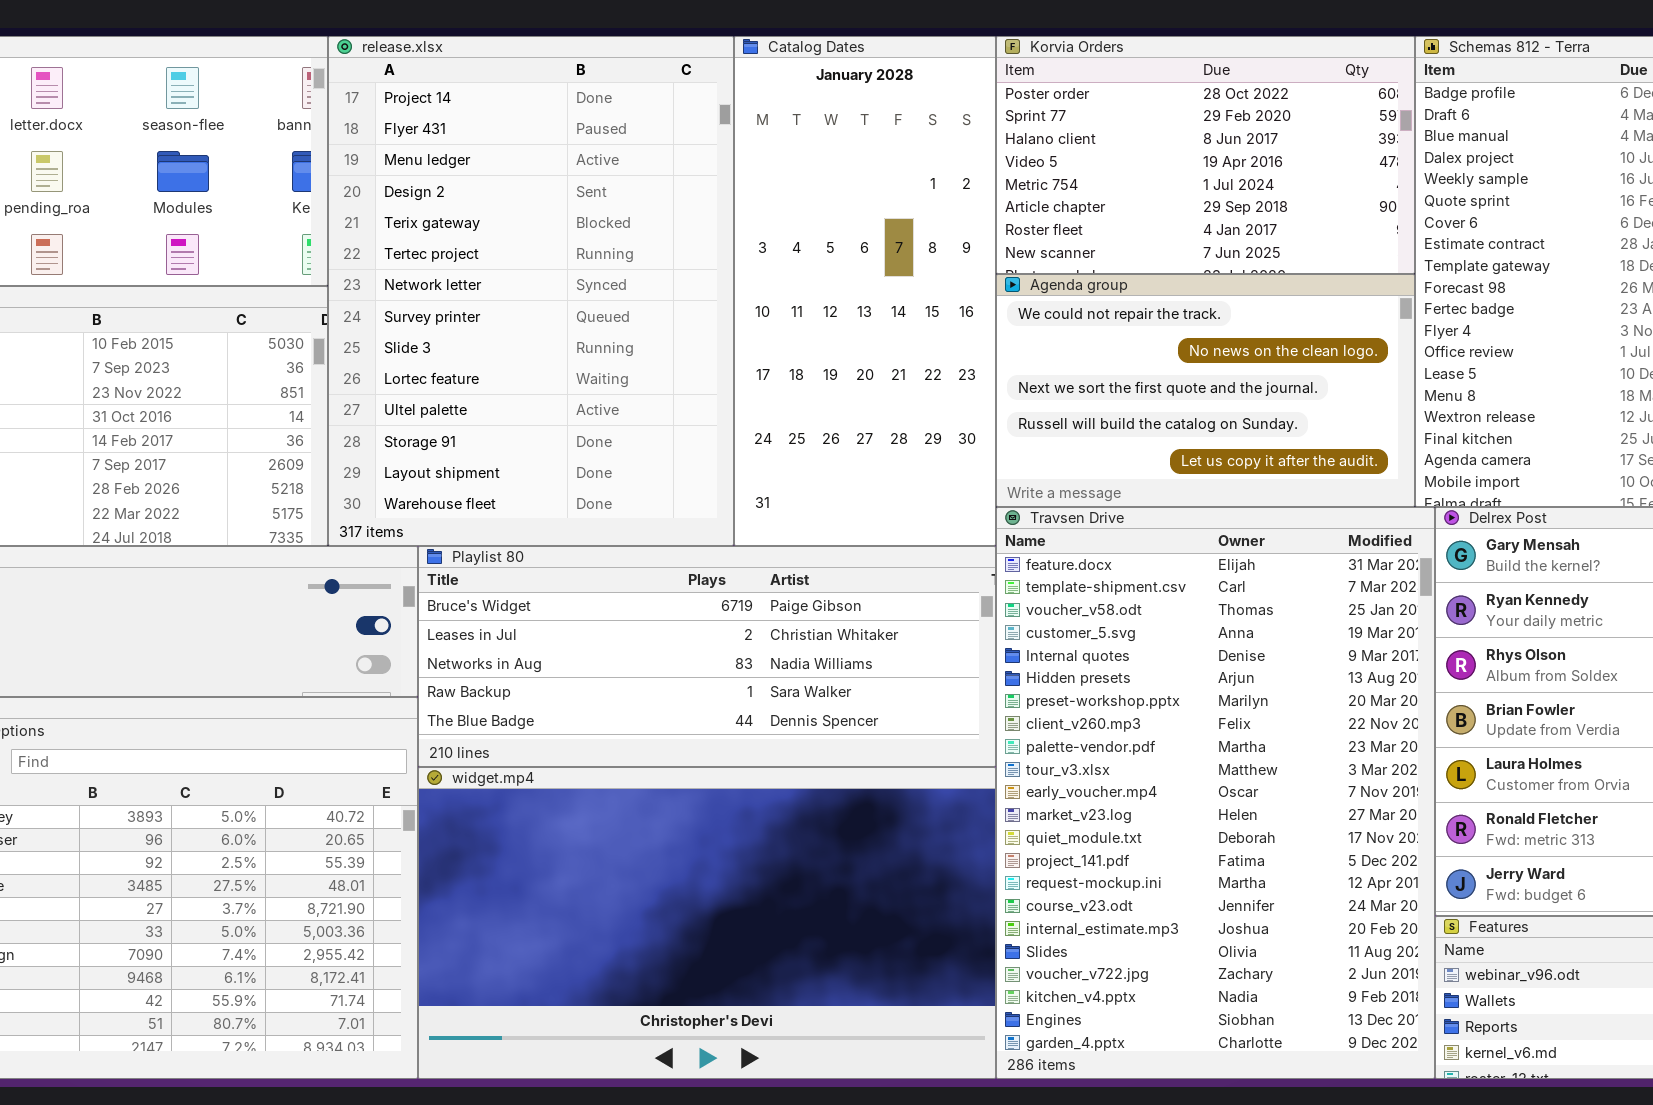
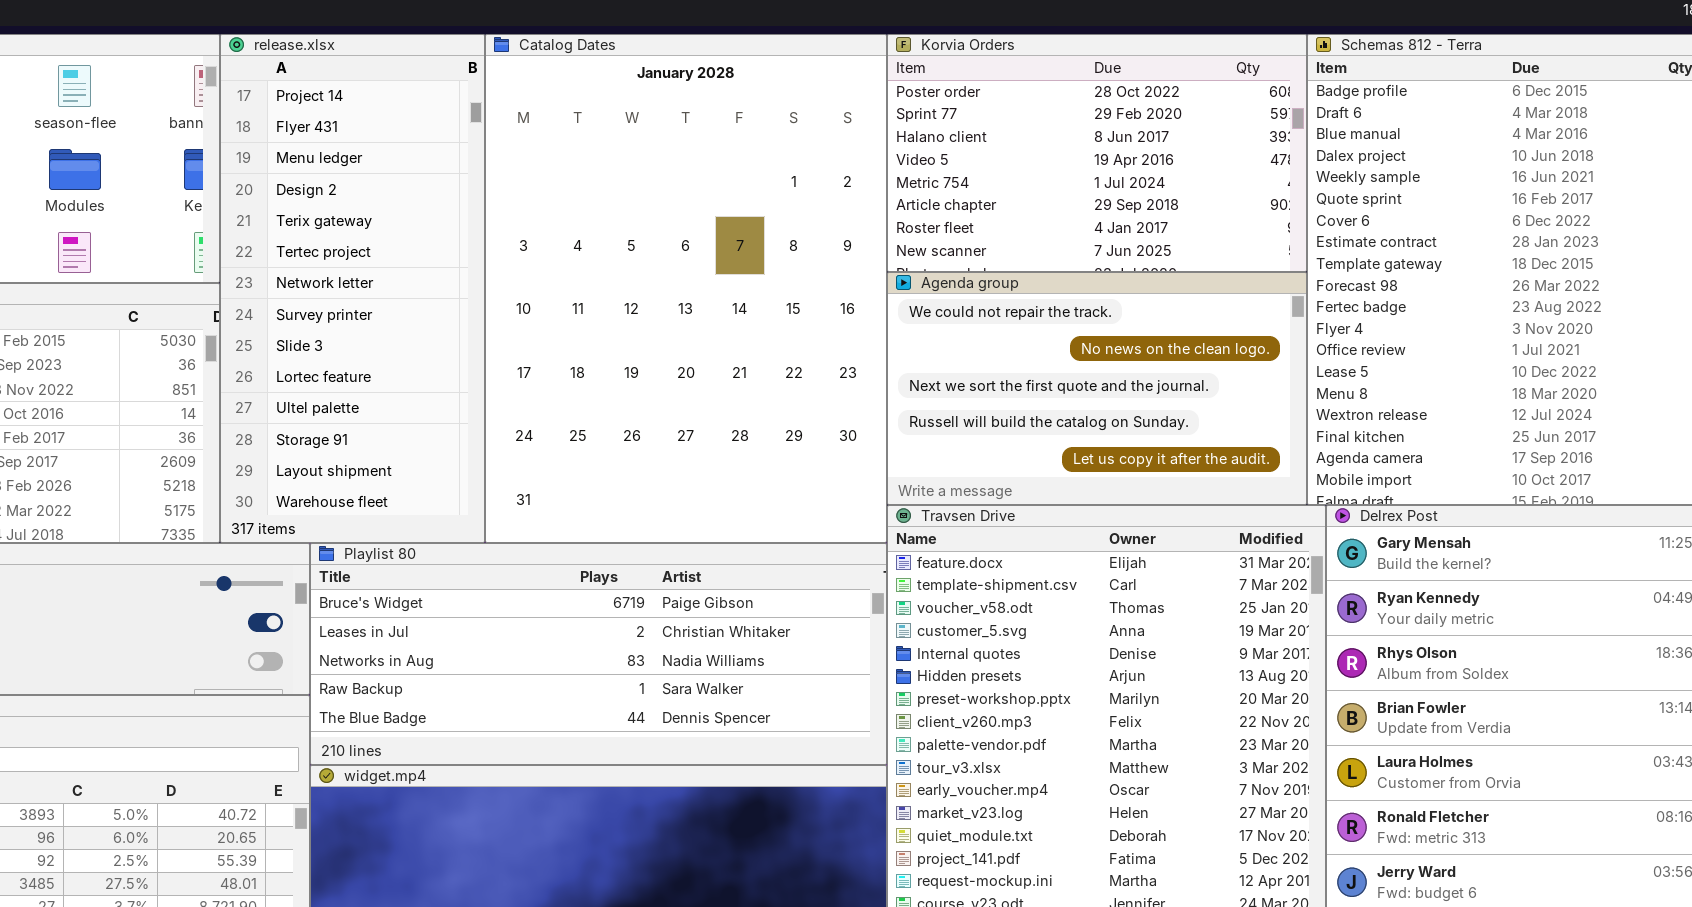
release.xlsx: [328,36,734,546] -> [220,34,485,543], resized
Catalog Dates: [734,36,996,546] -> [485,34,887,543], resized

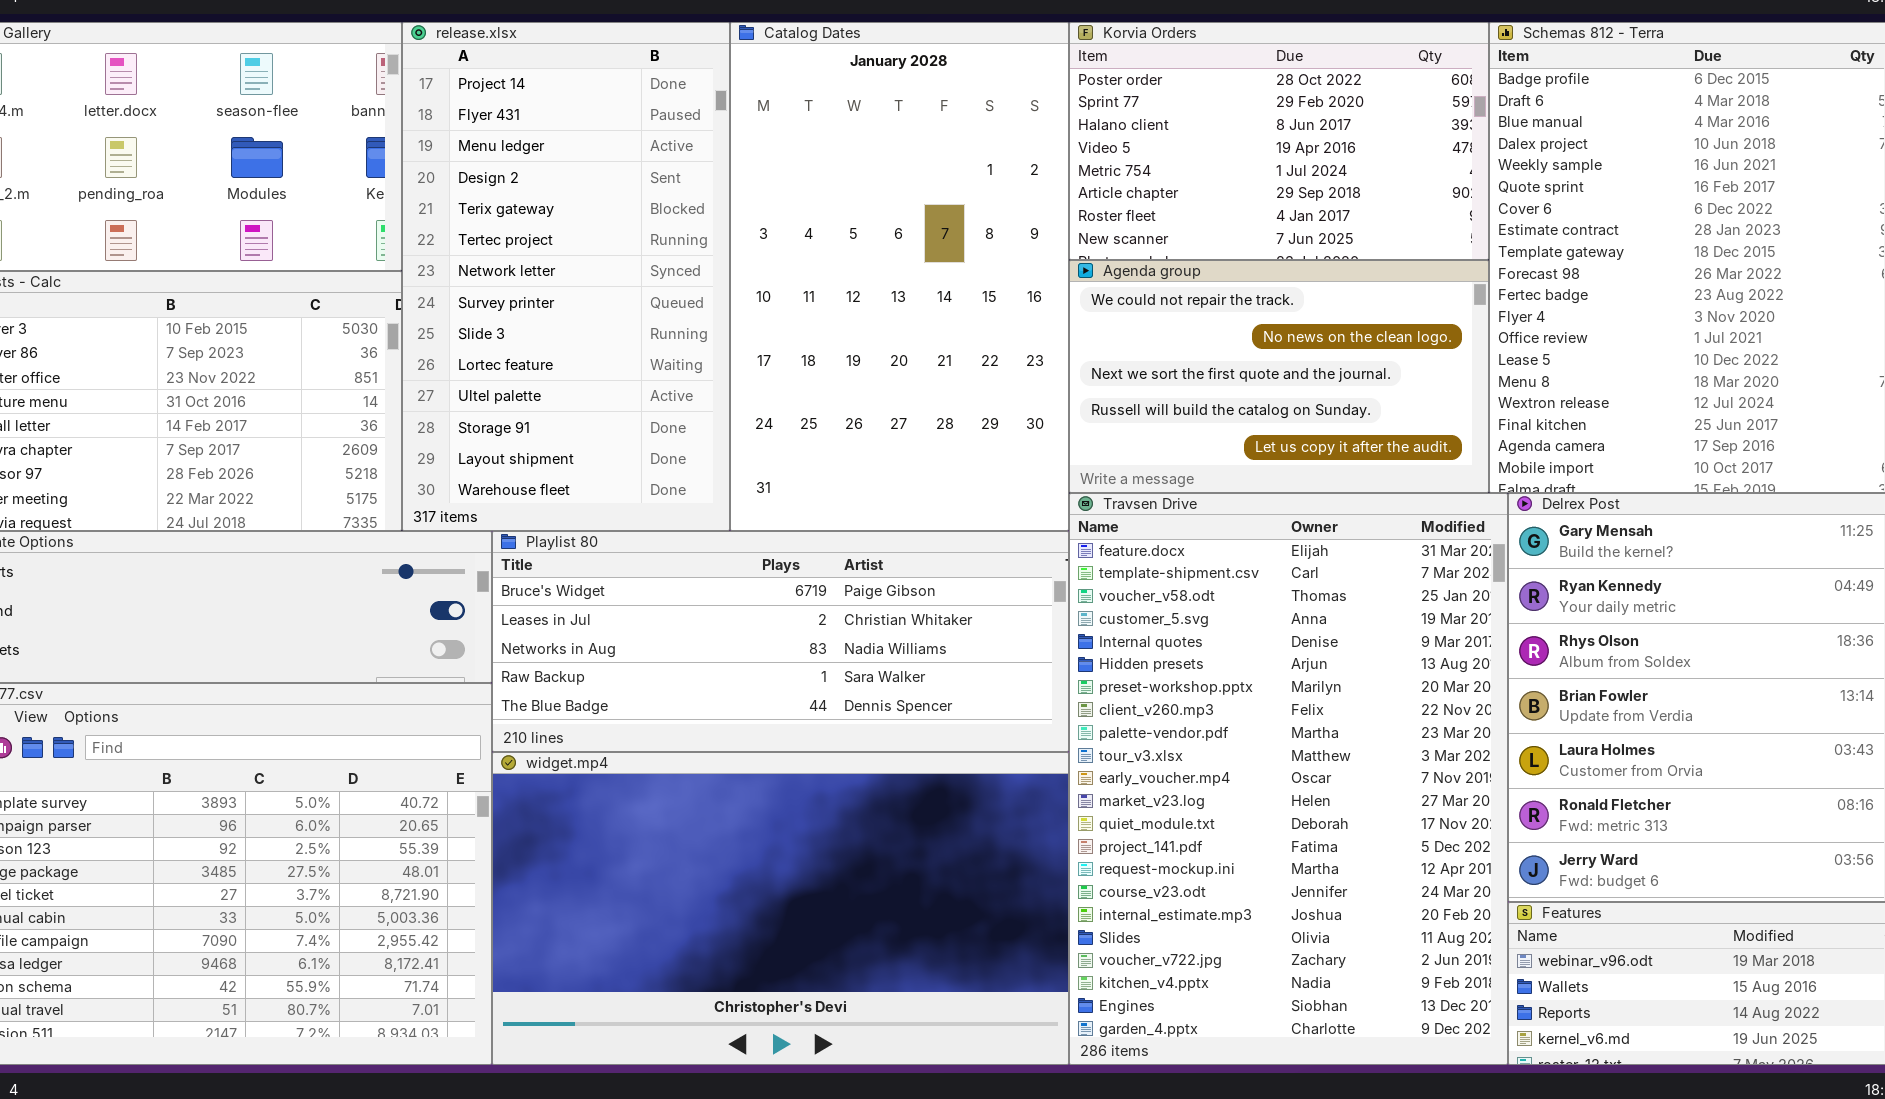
release.xlsx: [220,34,485,543] -> [402,22,730,531], resized
Catalog Dates: [485,34,887,543] -> [730,22,1069,531], resized

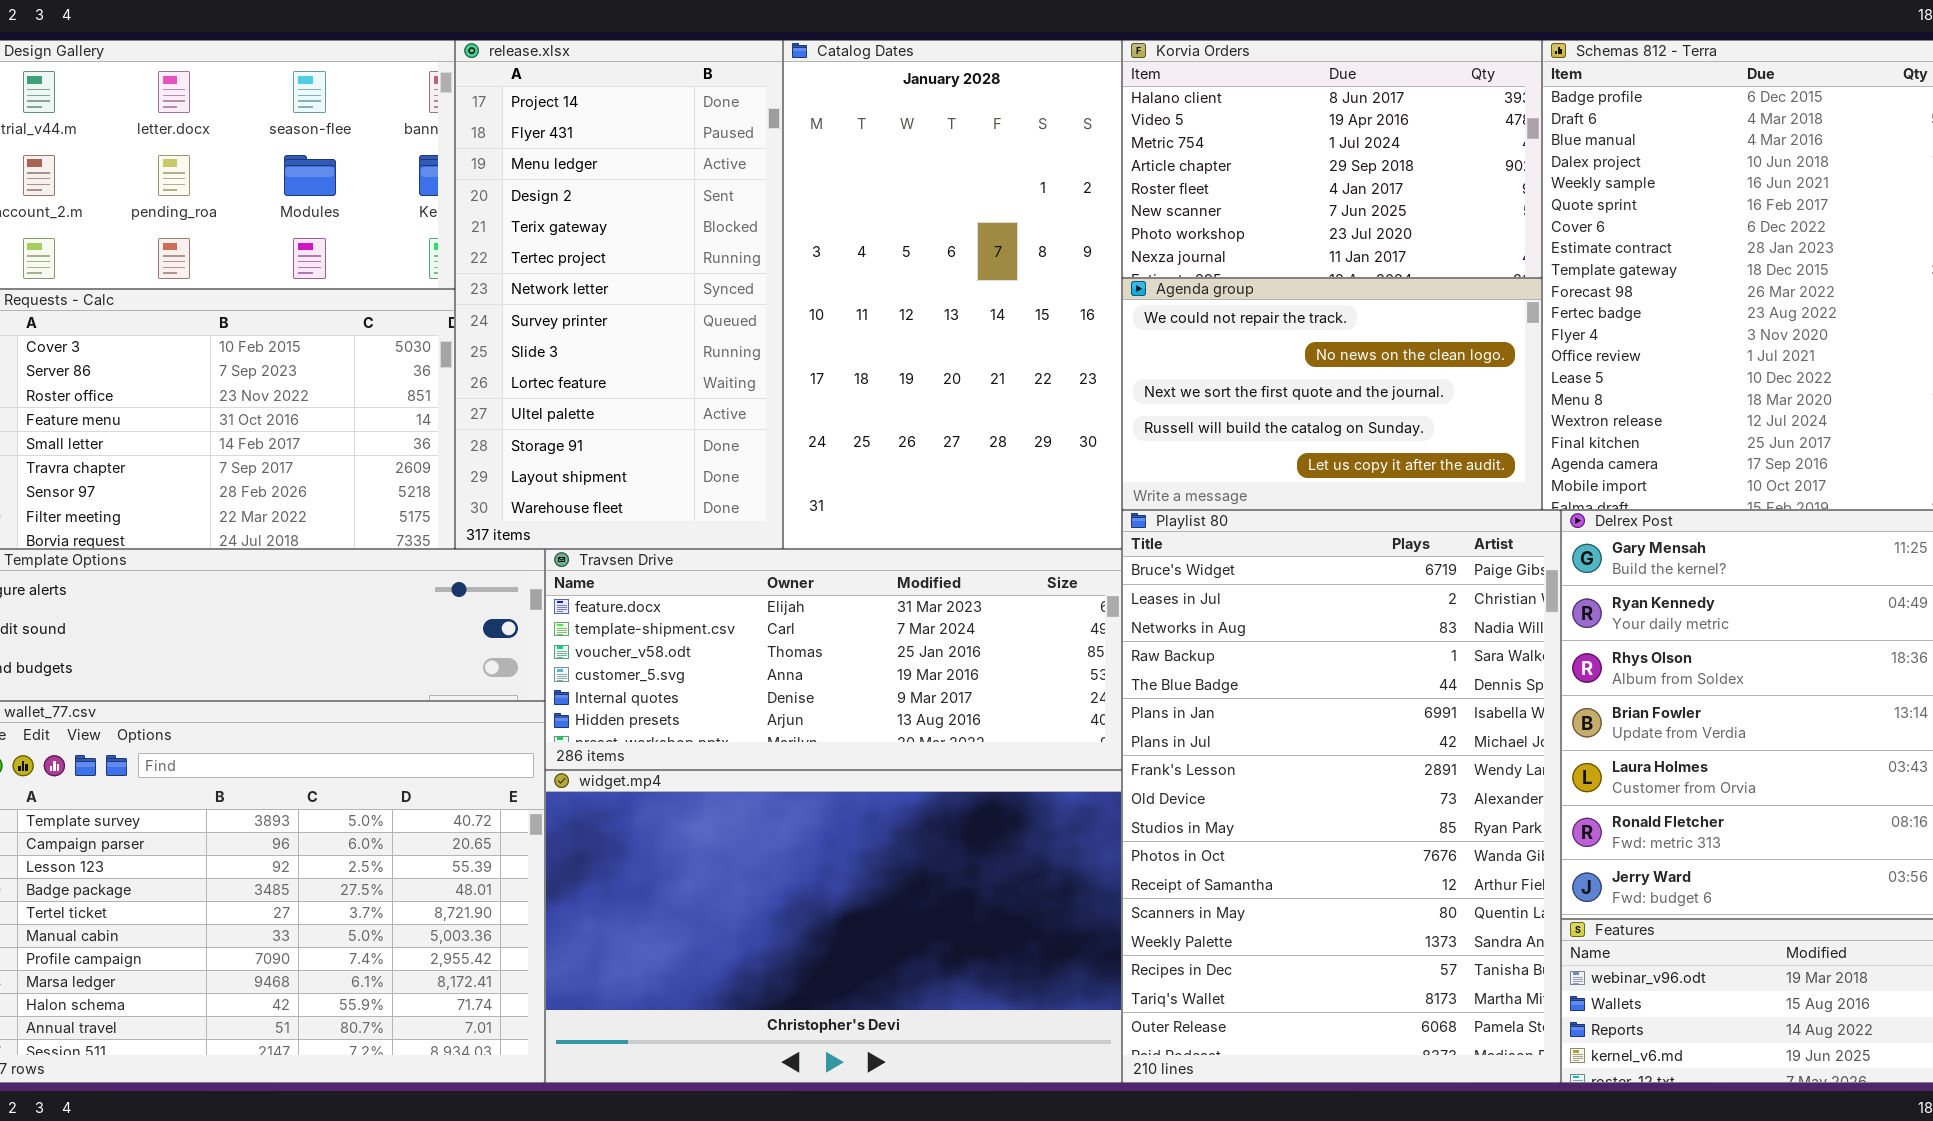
Korvia Orders: [1069,22,1489,260] -> [1122,40,1542,278], scrolled down 2 rows
Travsen Drive: [1069,493,1508,1065] -> [545,549,1122,770], moved, resized
Playlist 80: [492,531,1069,752] -> [1122,510,1561,1083], moved, resized

